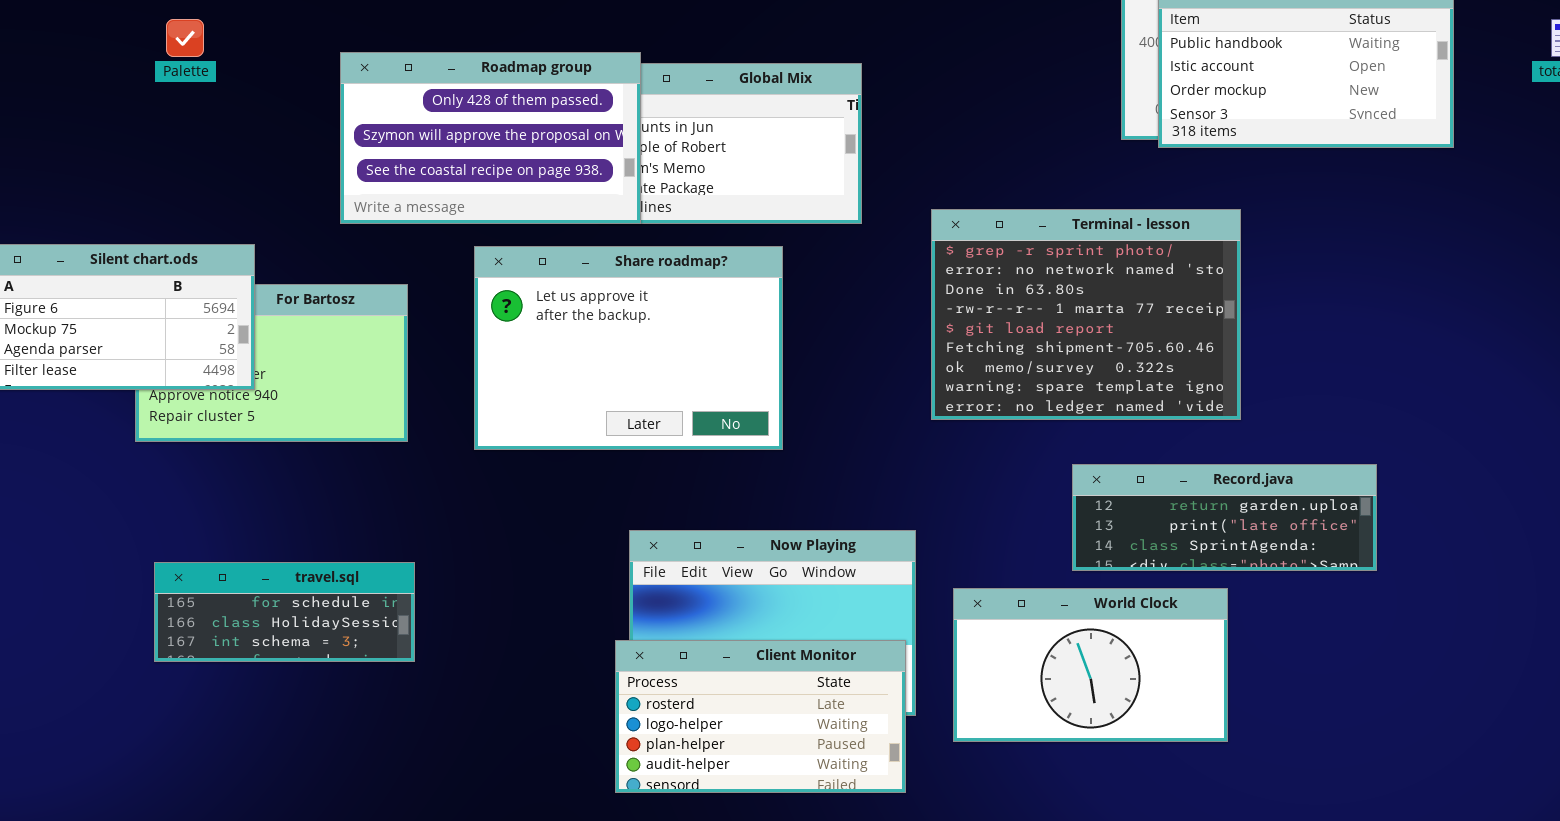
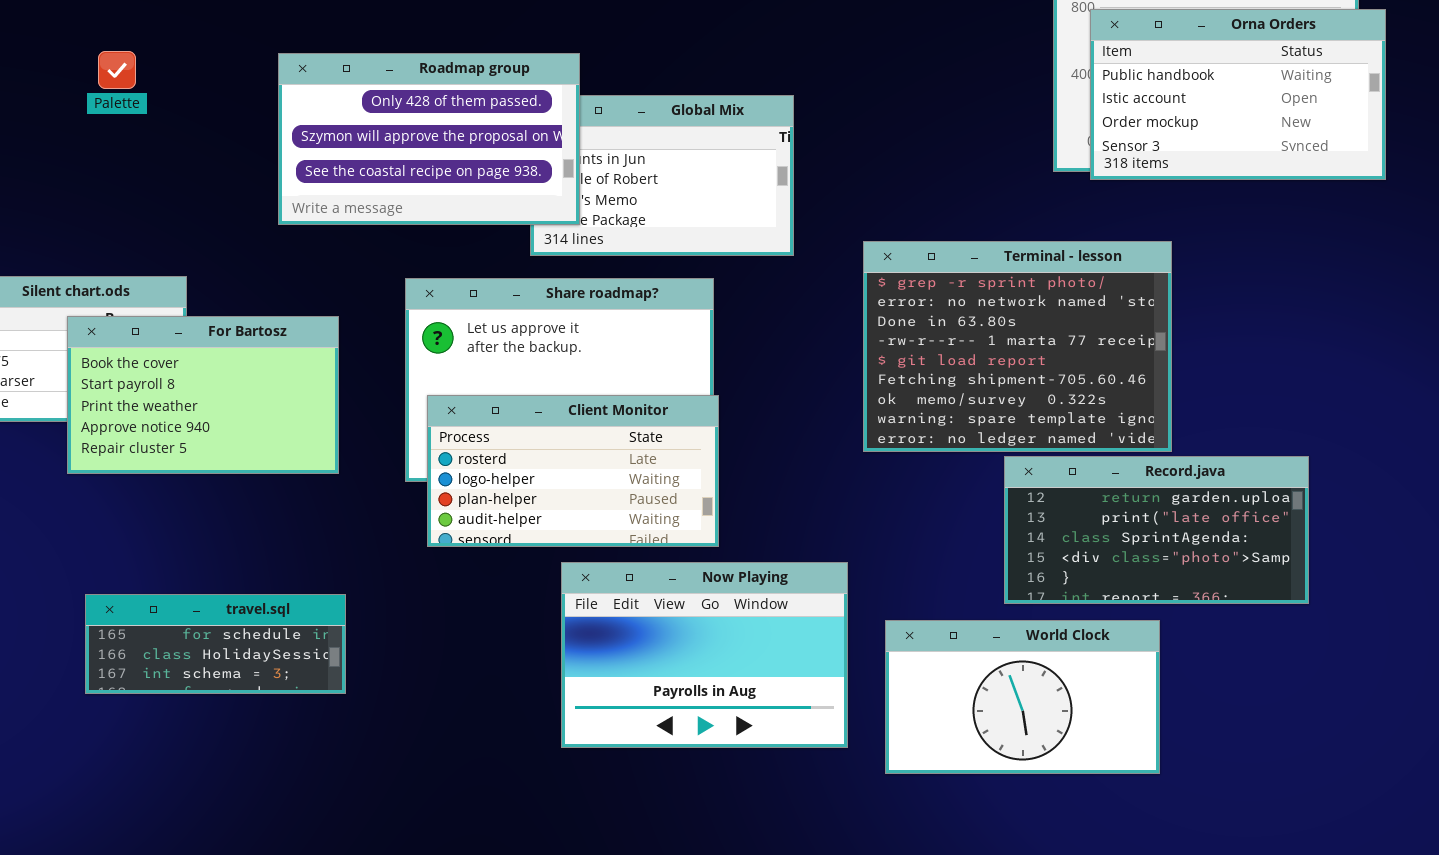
Roadmap group: [340,52,641,224] -> [278,53,580,225], moved
For Bartosz: [135,284,408,442] -> [67,316,339,474], raised
Record.java: [1072,464,1377,571] -> [1004,456,1309,604], resized
Client Monitor: [615,640,906,793] -> [427,395,719,547], moved

